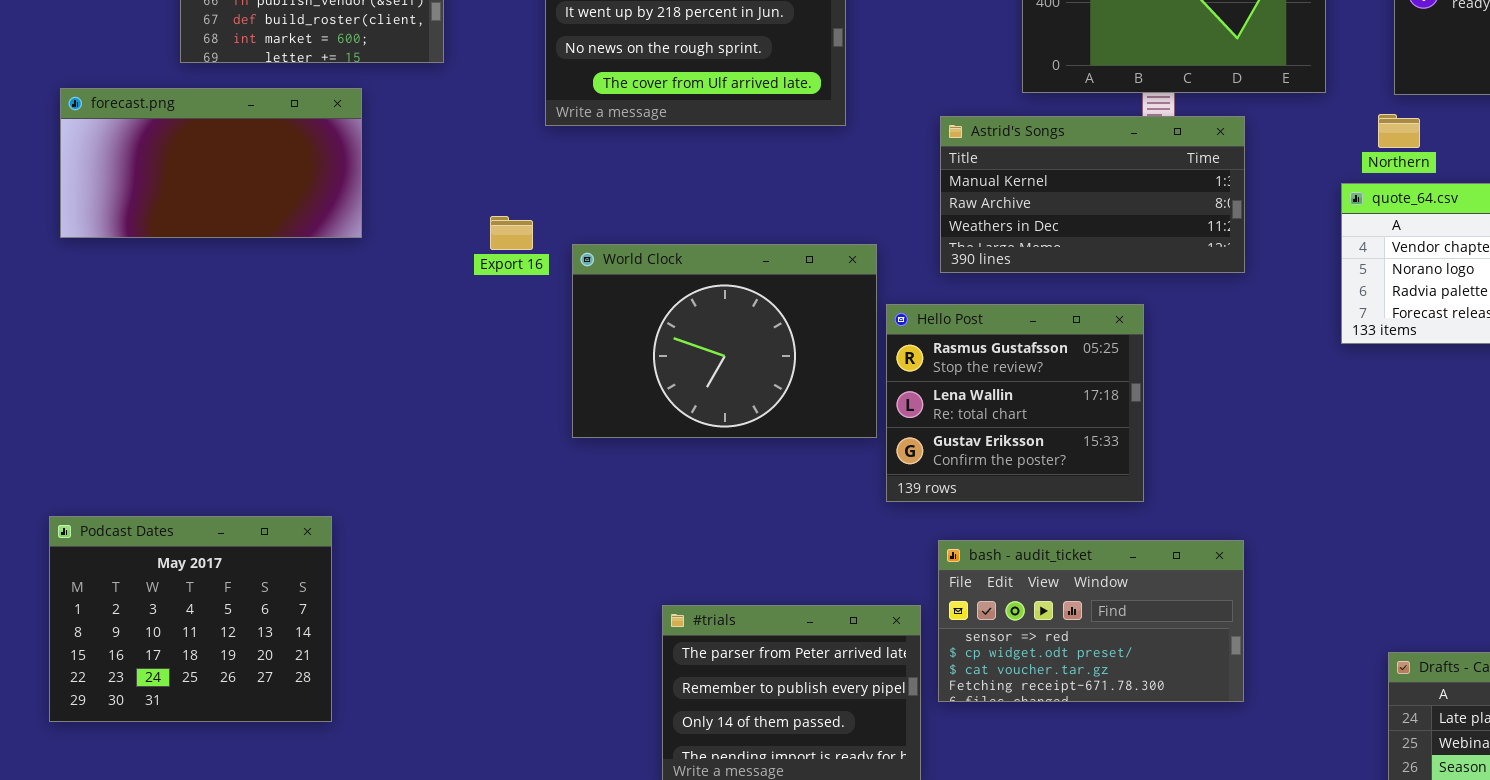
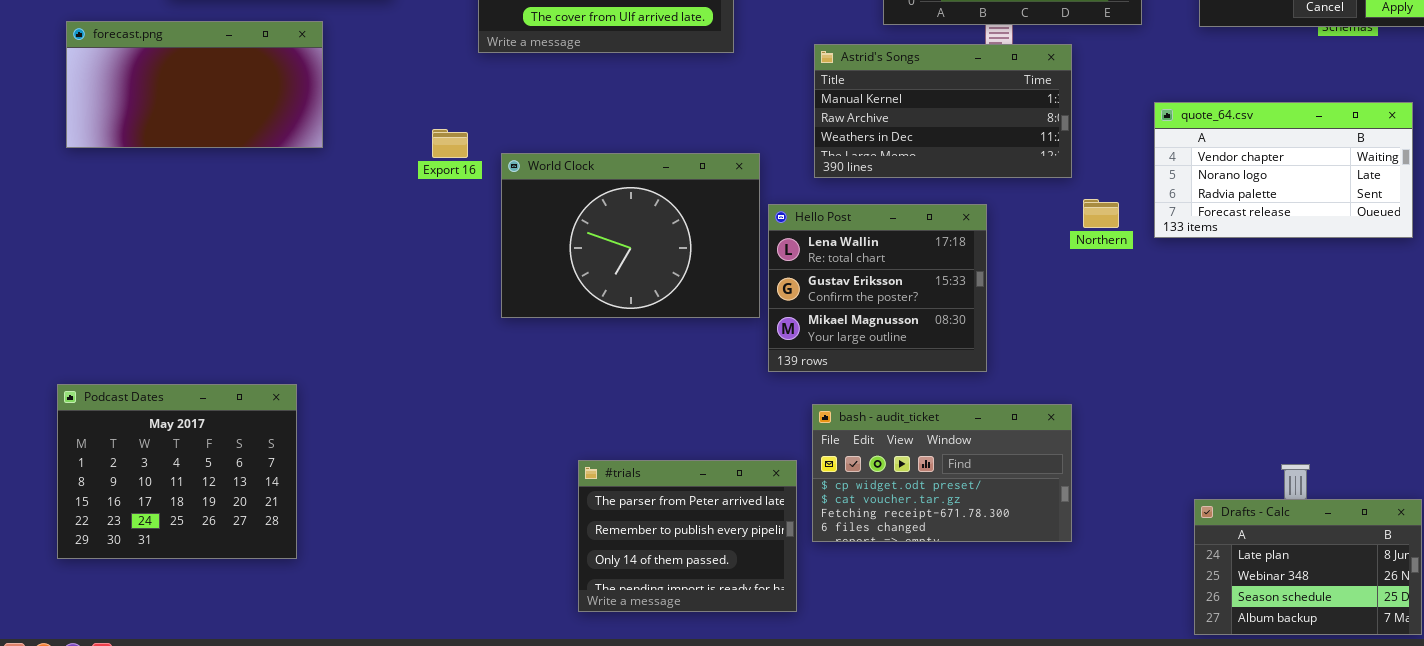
Northern: [1378,114,1420,148] -> [1083,199,1119,228], moved
Hello Post: [886,304,1144,502] -> [768,204,987,372], scrolled down 1 row
bash - audit_ticket: [938,540,1244,702] -> [812,404,1072,542], scrolled down 1 row

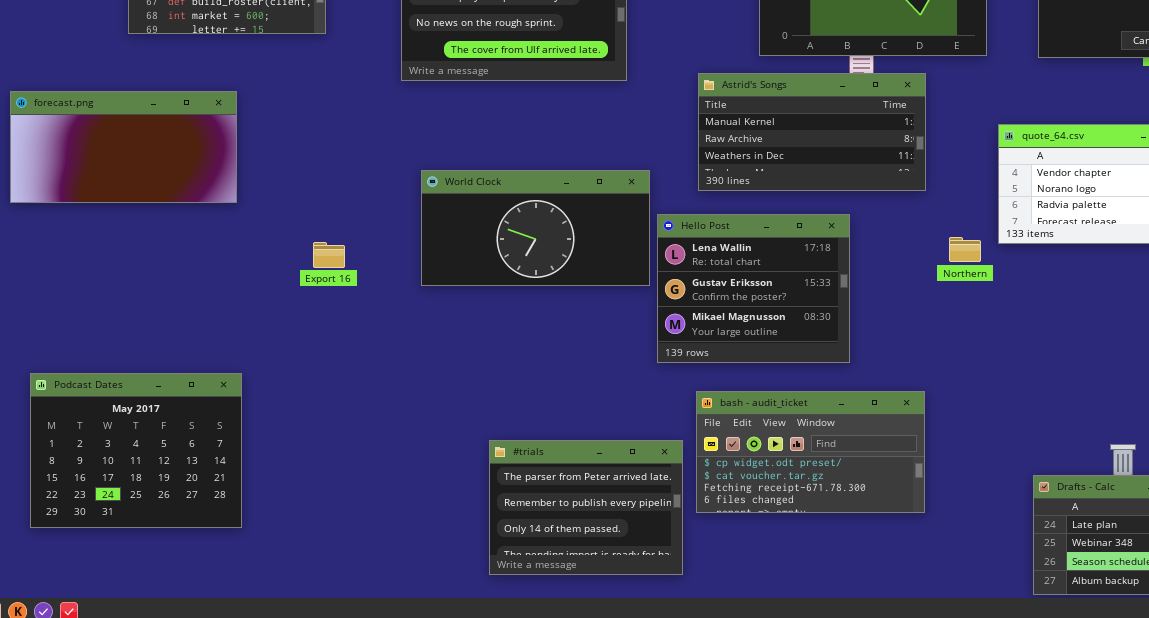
forecast.png: [66,21,323,148] -> [10,91,237,203], moved
Export 16: [432,129,468,158] -> [313,242,345,268], moved
World Clock: [501,153,760,318] -> [421,170,650,286], resized
Northern: [1083,199,1119,228] -> [949,237,981,262], moved

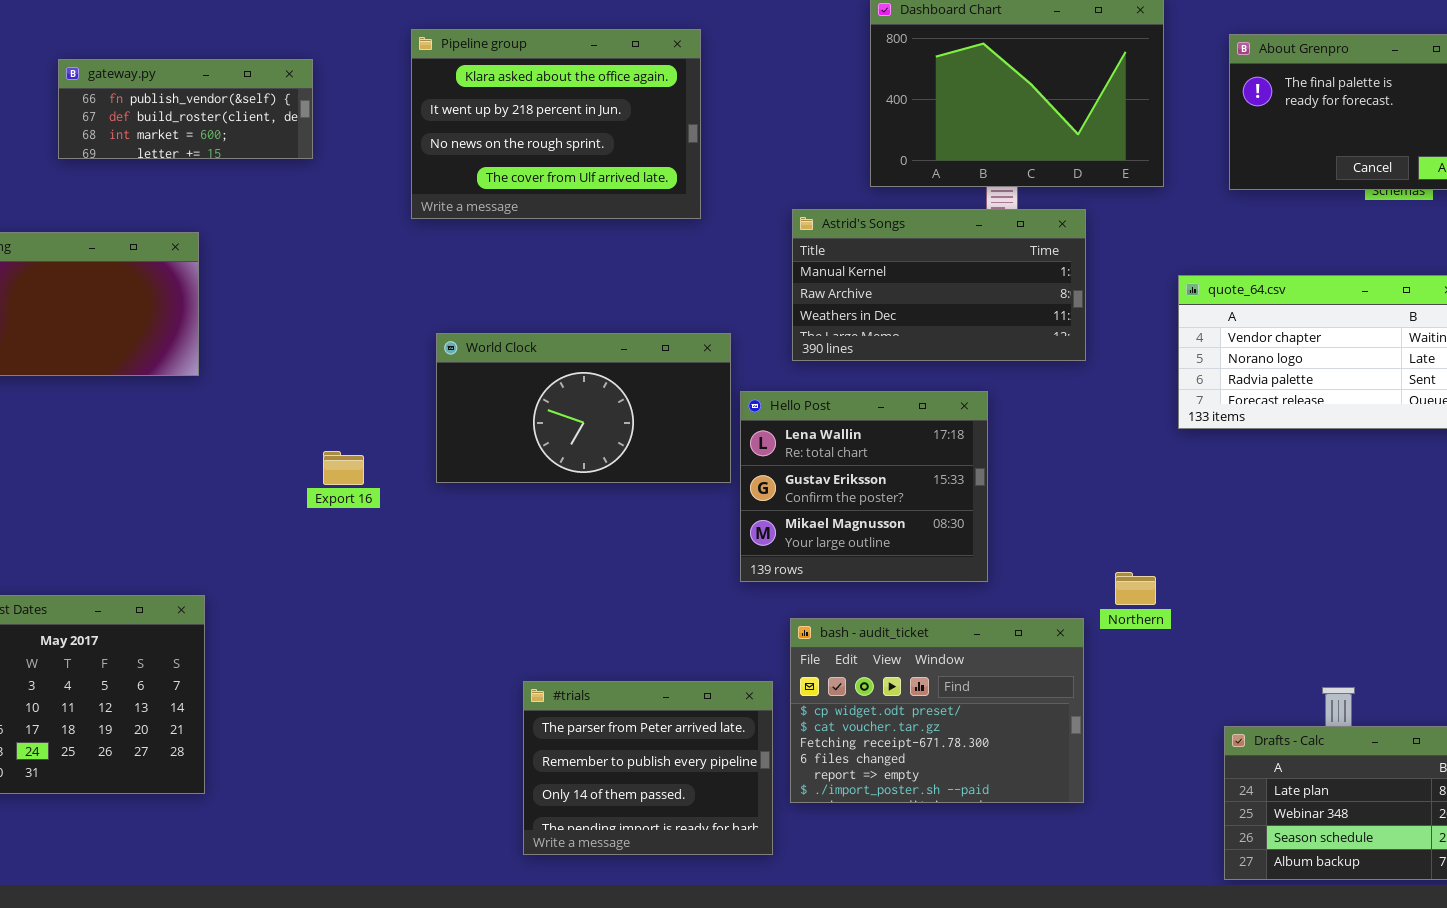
Northern: [949,237,981,262] -> [1115,572,1156,605], moved
Export 16: [313,242,345,268] -> [323,451,364,485], moved
bash - audit_ticket: [696,391,925,513] -> [790,618,1084,803], resized

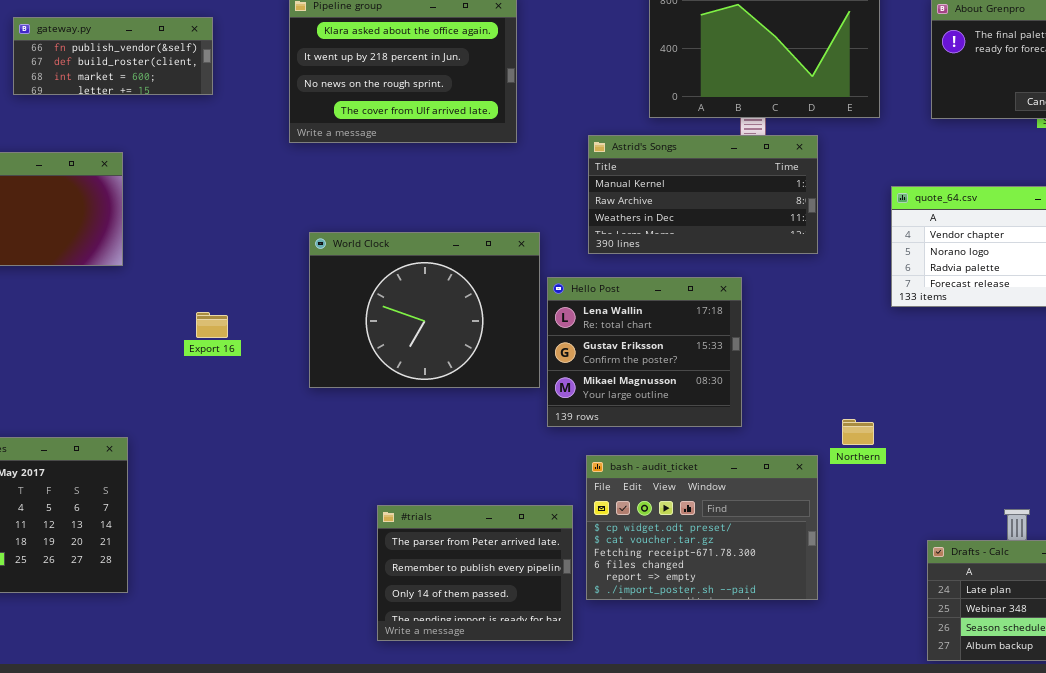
World Clock: [436,333,731,483] -> [309,232,540,388], resized
Export 16: [323,451,364,485] -> [196,312,228,338], moved

